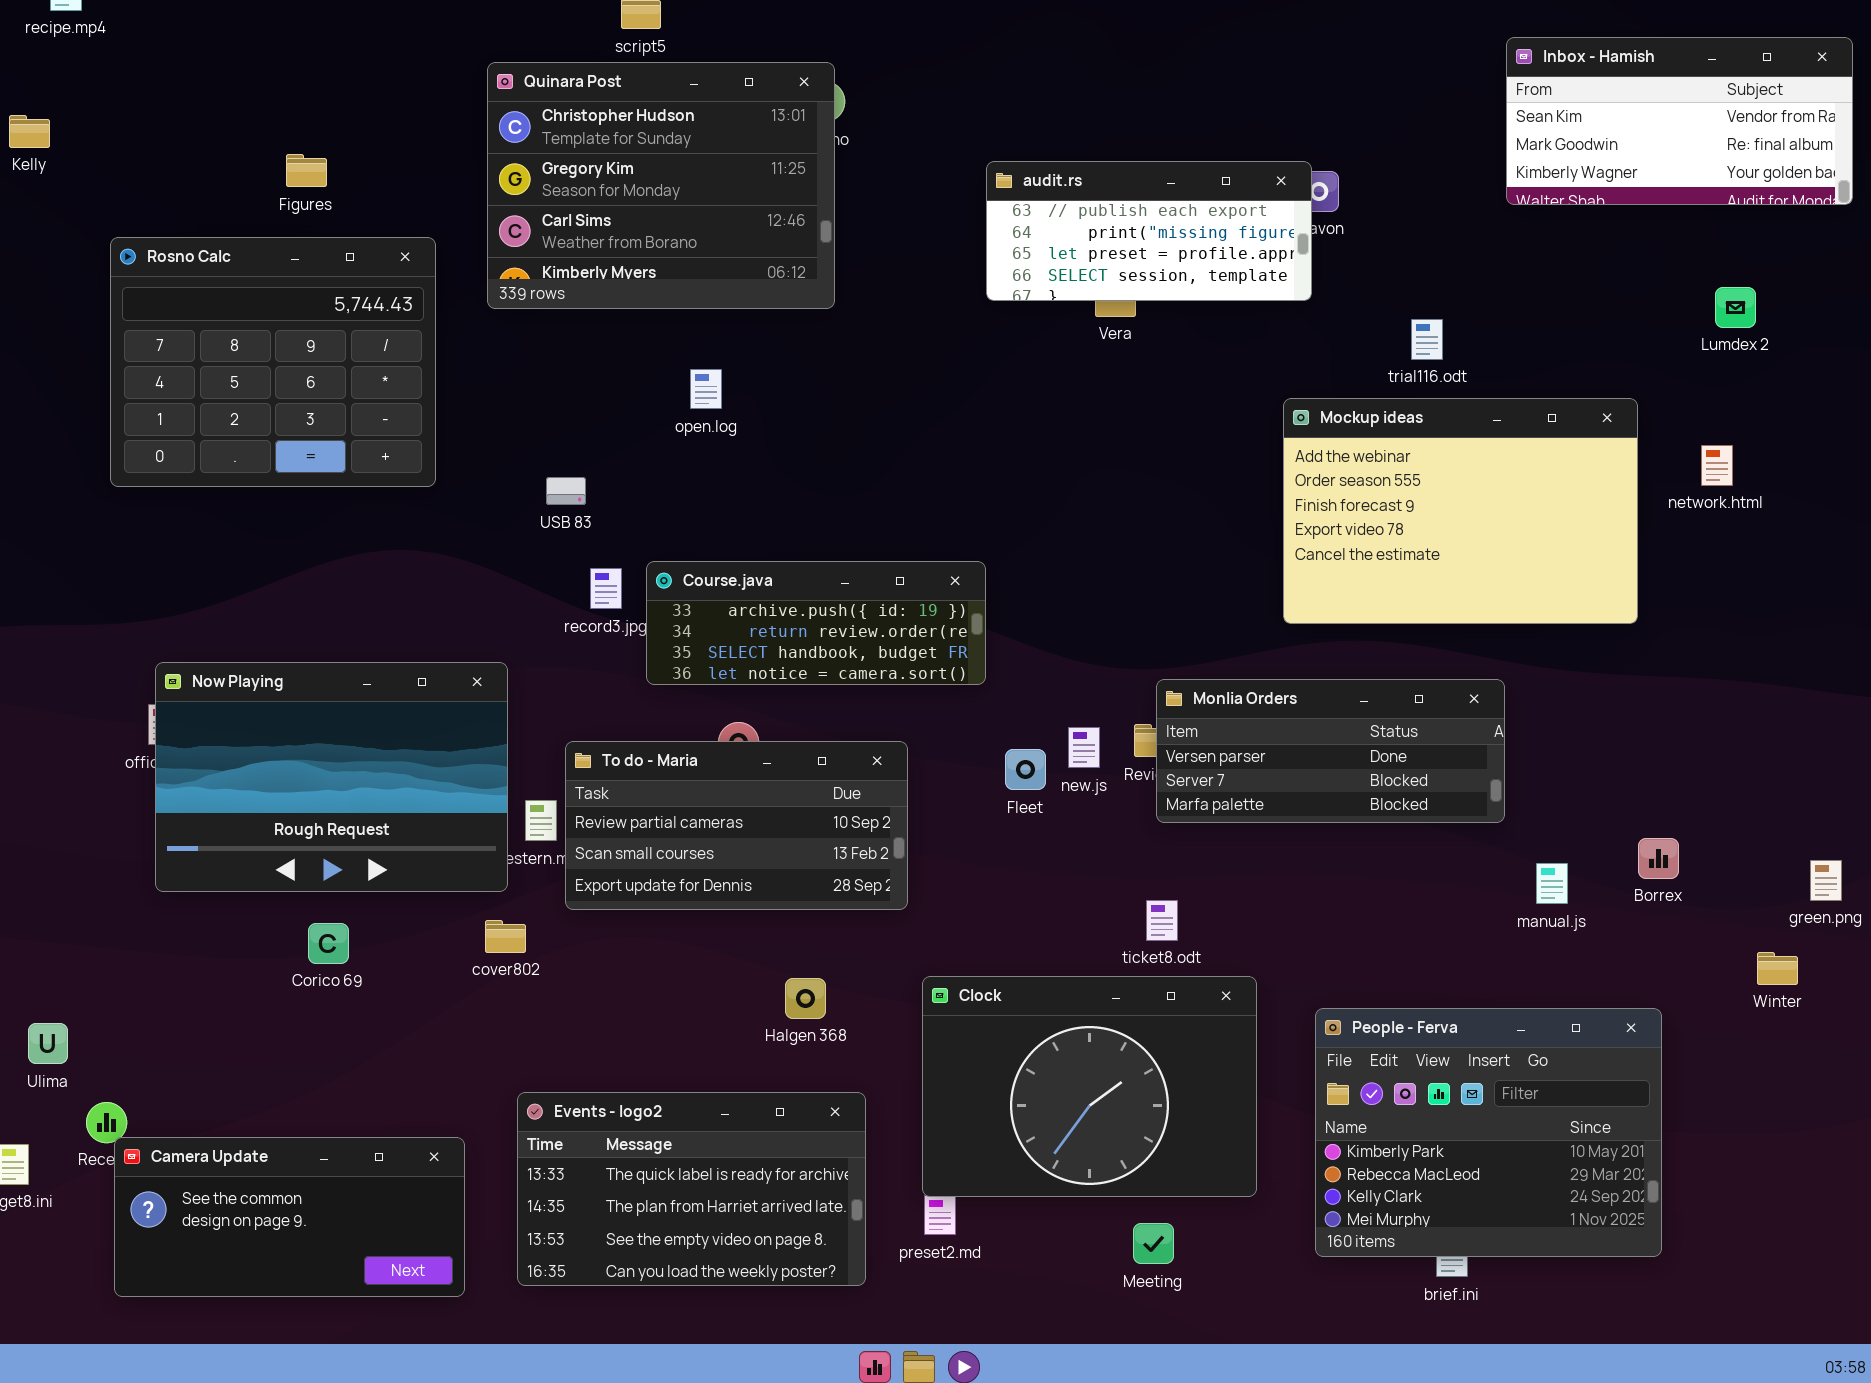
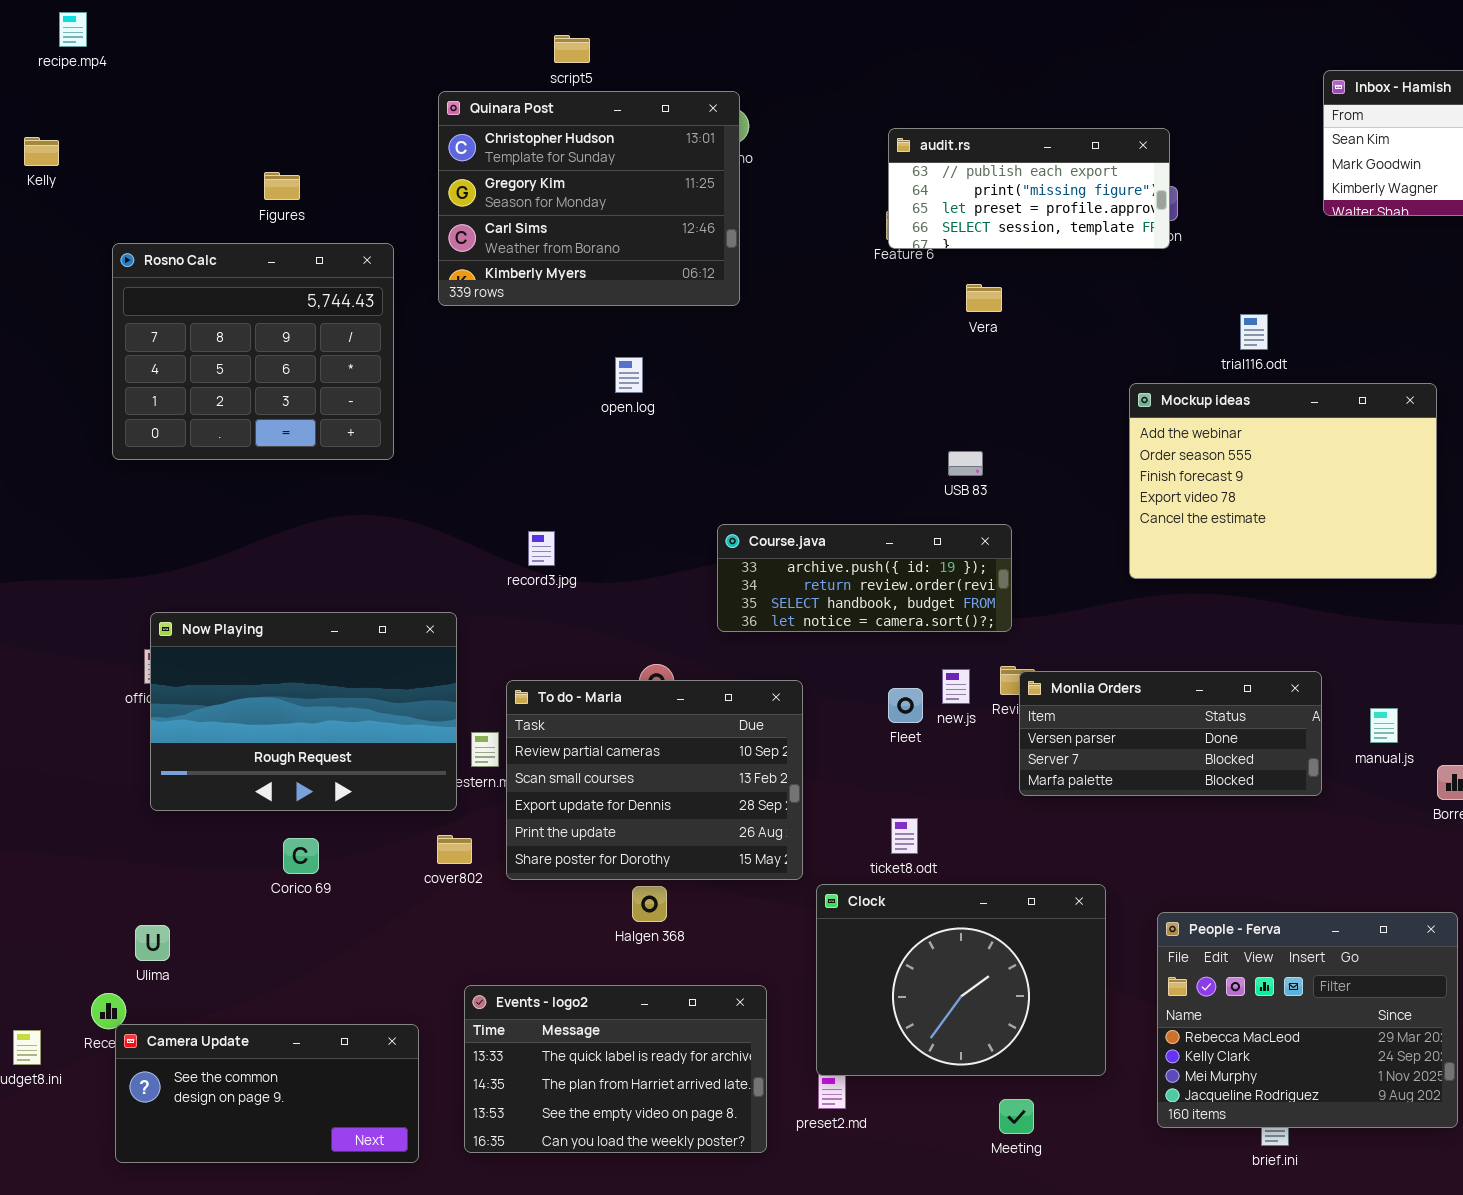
audit.rs: [986,161,1312,301] -> [888,128,1170,249], moved
USB 83: [546,477,586,505] -> [948,451,983,476], moved
Course.java: [646,561,986,685] -> [717,524,1012,632], moved
Monlia Orders: [1156,679,1505,823] -> [1019,671,1322,796], moved
To do - Maria: [565,741,908,910] -> [506,680,803,880], resized
manual.js: [1536,863,1568,904] -> [1370,708,1398,743], moved
ticket8.odt: [1146,900,1178,941] -> [891,818,918,854], moved
Halgen 368: [785,978,826,1019] -> [632,886,667,922], moved
People - Ferva: [1315,1008,1662,1257] -> [1157,912,1458,1128], scrolled down 1 row
Ulima: [28,1023,68,1064] -> [135,925,170,961], moved

